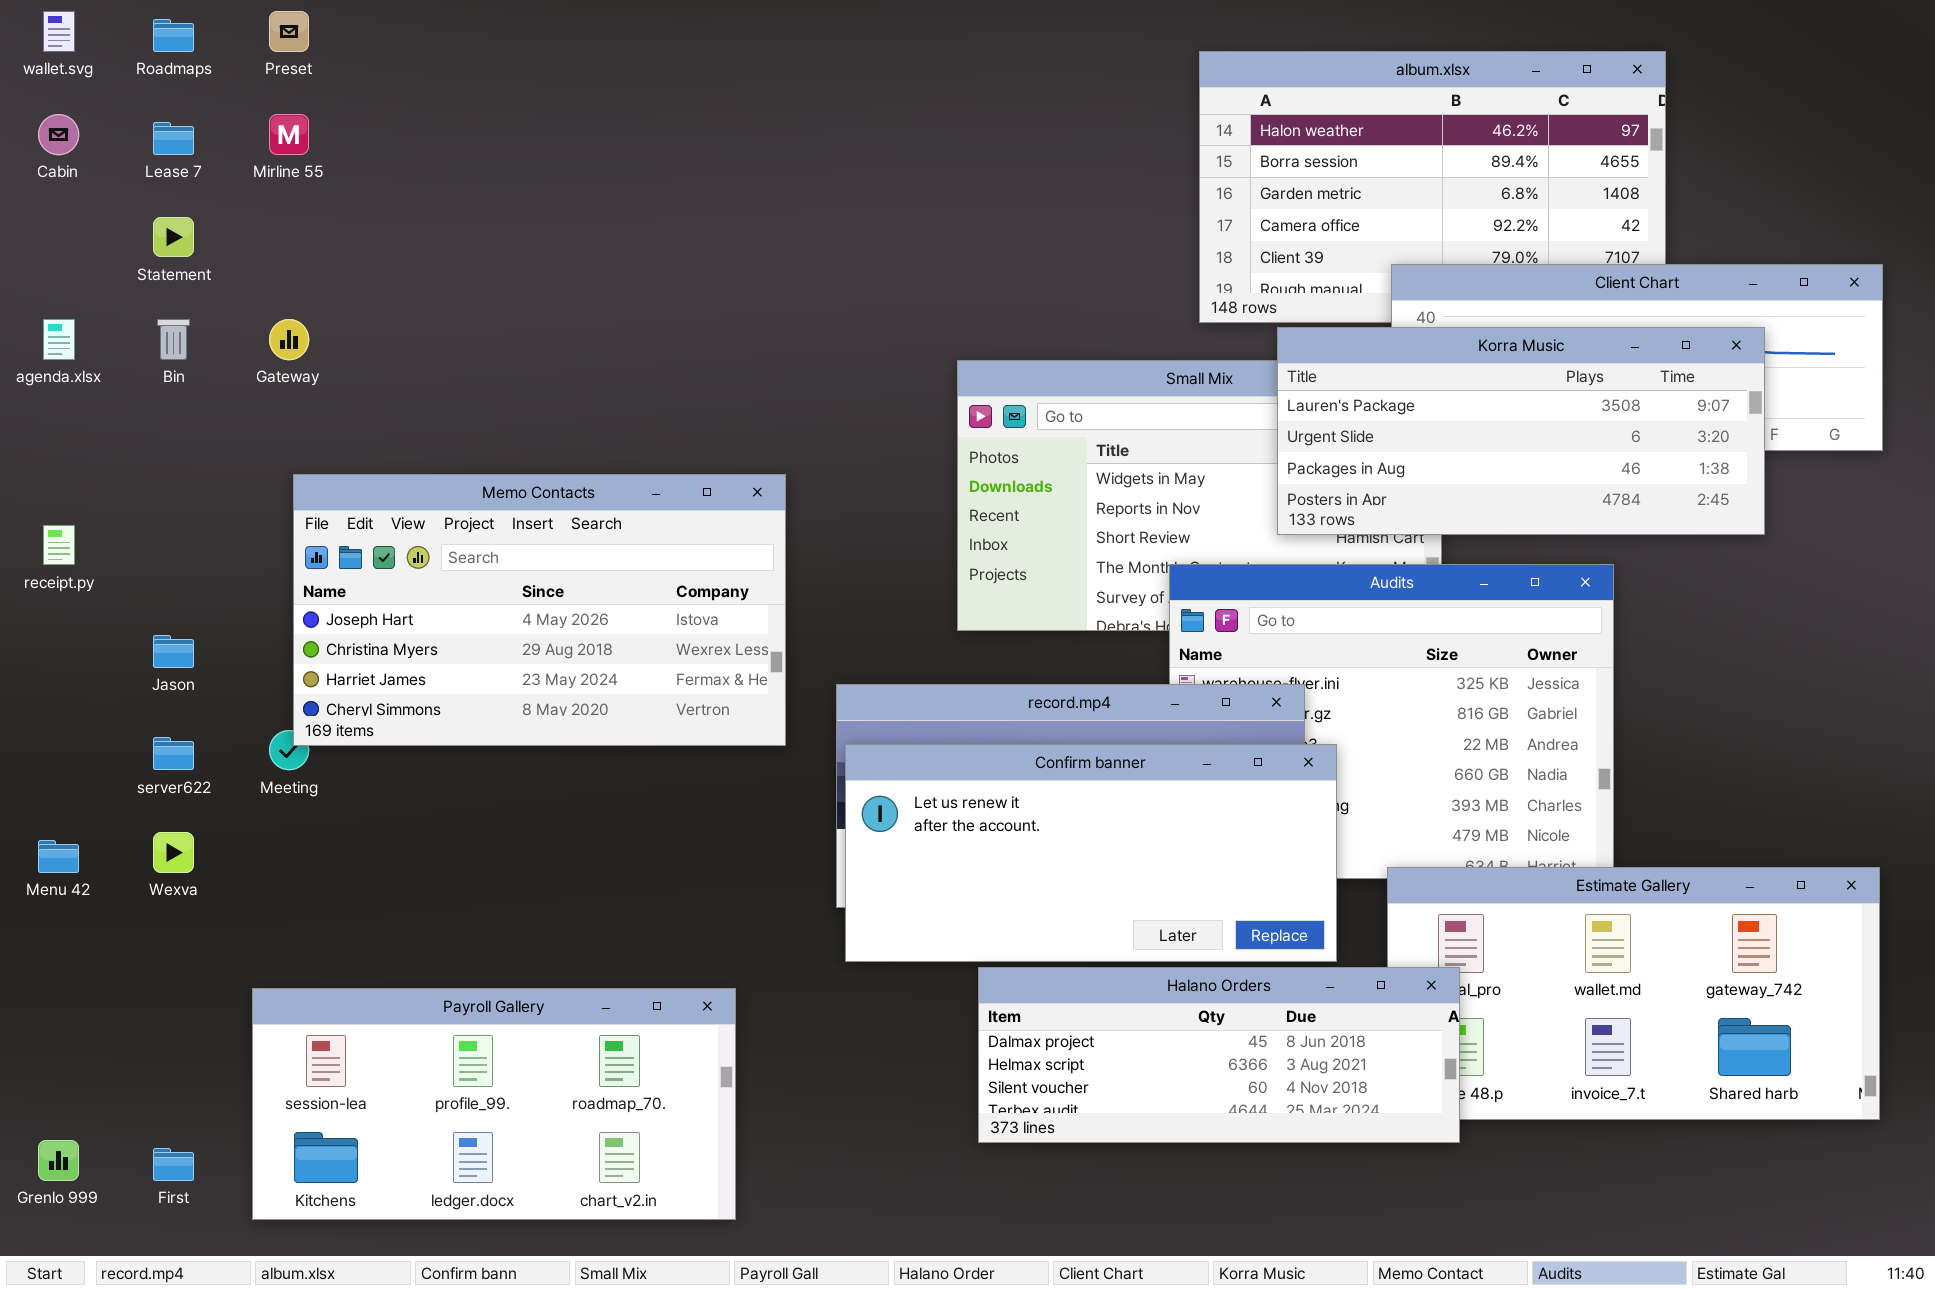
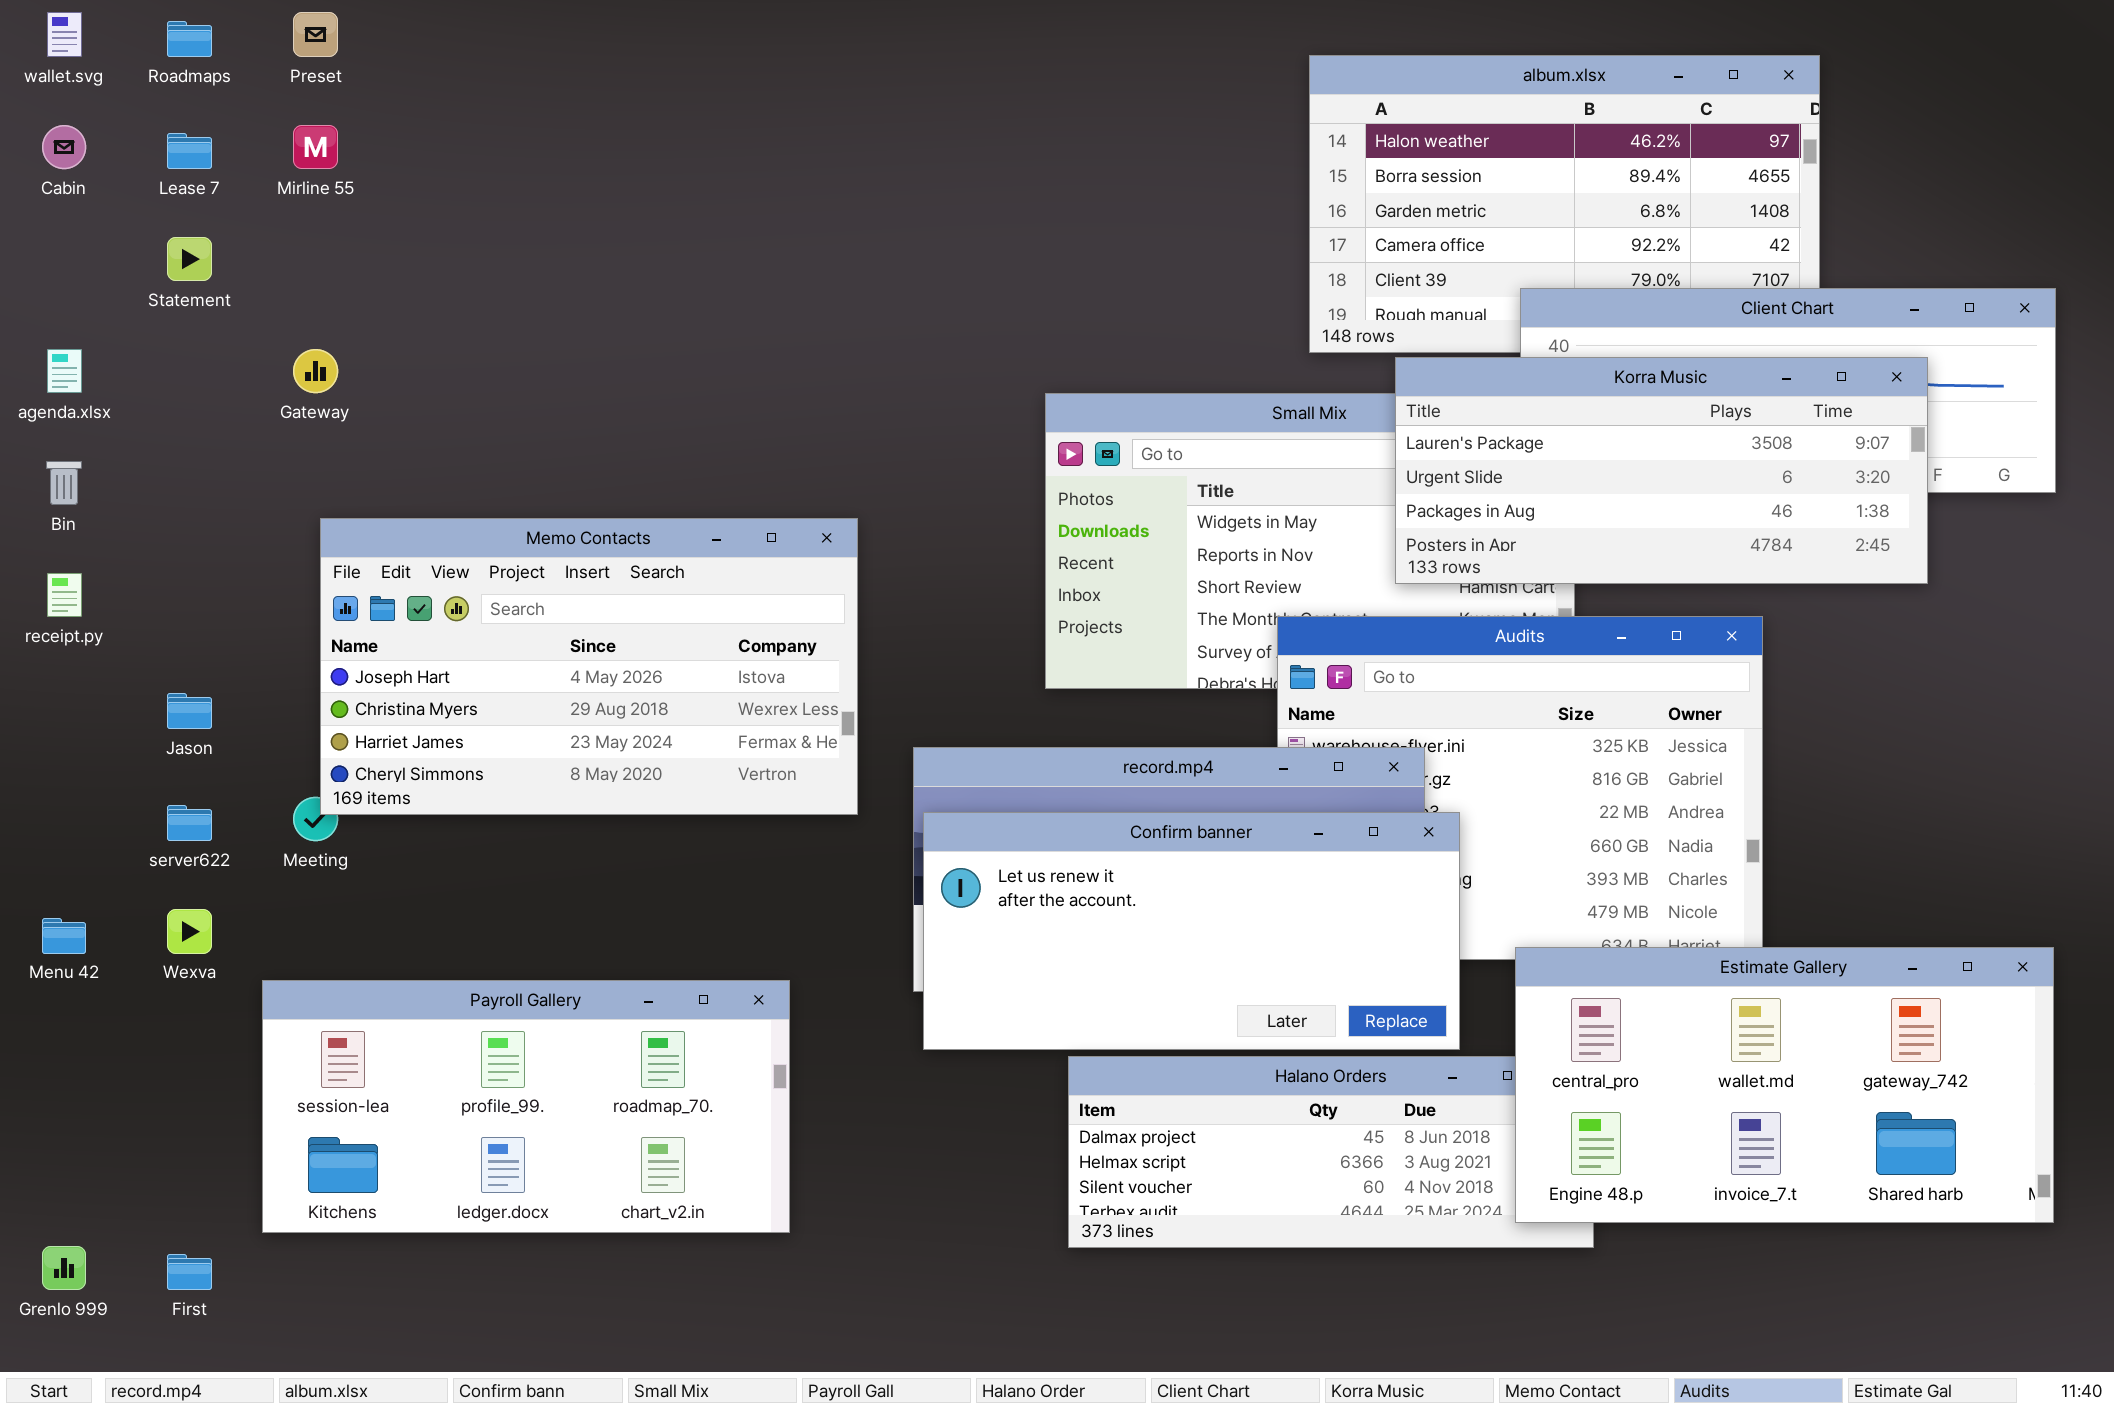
Bin: [157,319,190,360] -> [46,461,82,505], moved
Estimate Gallery: [1387,867,1880,1120] -> [1515,947,2054,1223], raised
Payroll Gallery: [252,988,736,1220] -> [262,980,790,1233], moved

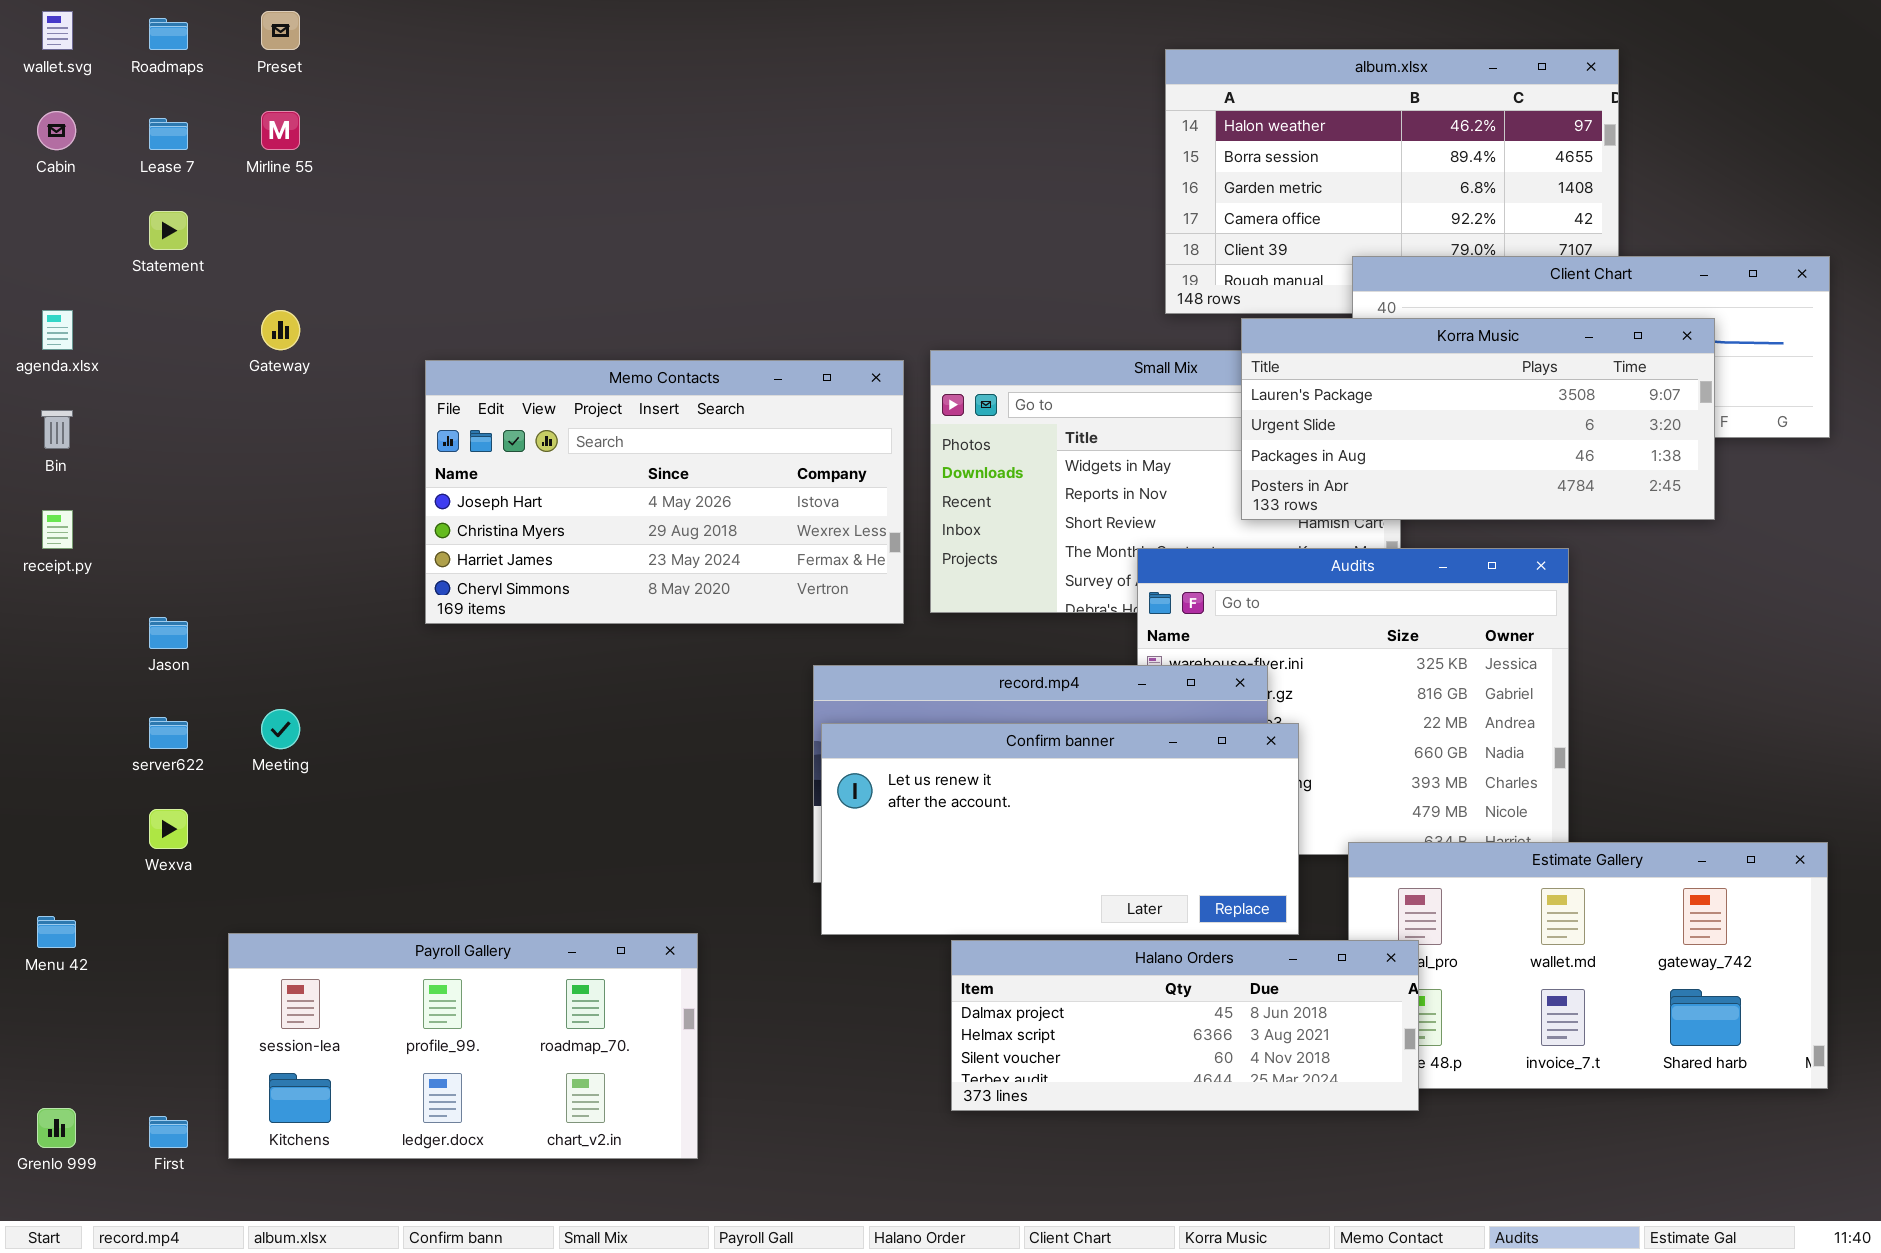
Memo Contacts: [320,518,858,815] -> [425,360,904,624], moved
Menu 42: [42,918,86,954] -> [37,916,76,948], moved
Payroll Gallery: [262,980,790,1233] -> [228,933,698,1159], moved
Halano Orders: [1068,1056,1594,1248] -> [951,940,1419,1111], raised

